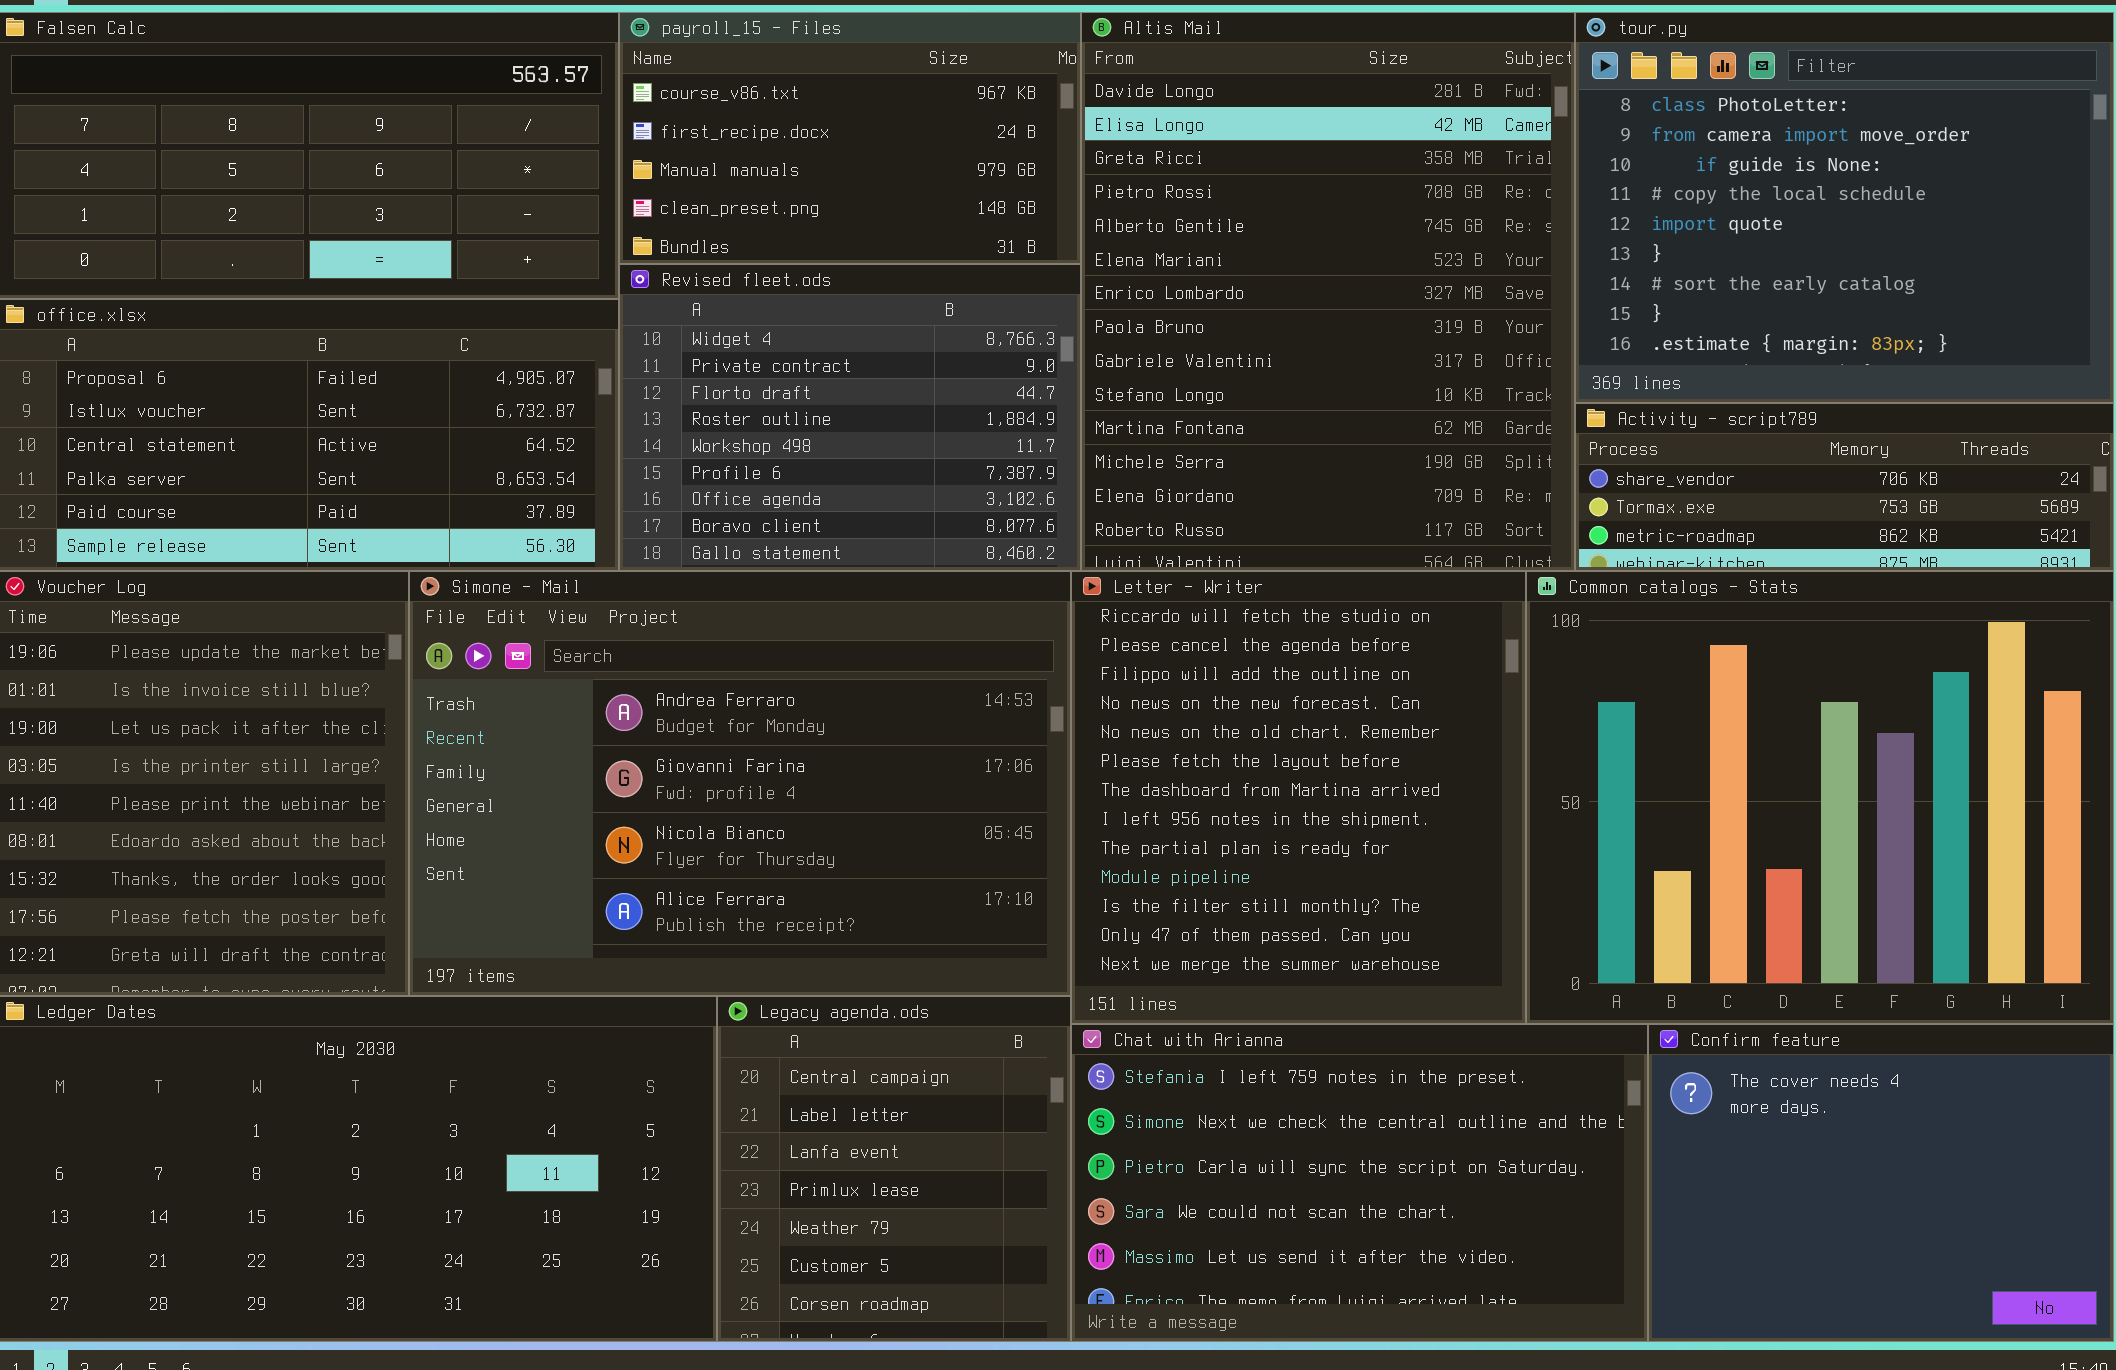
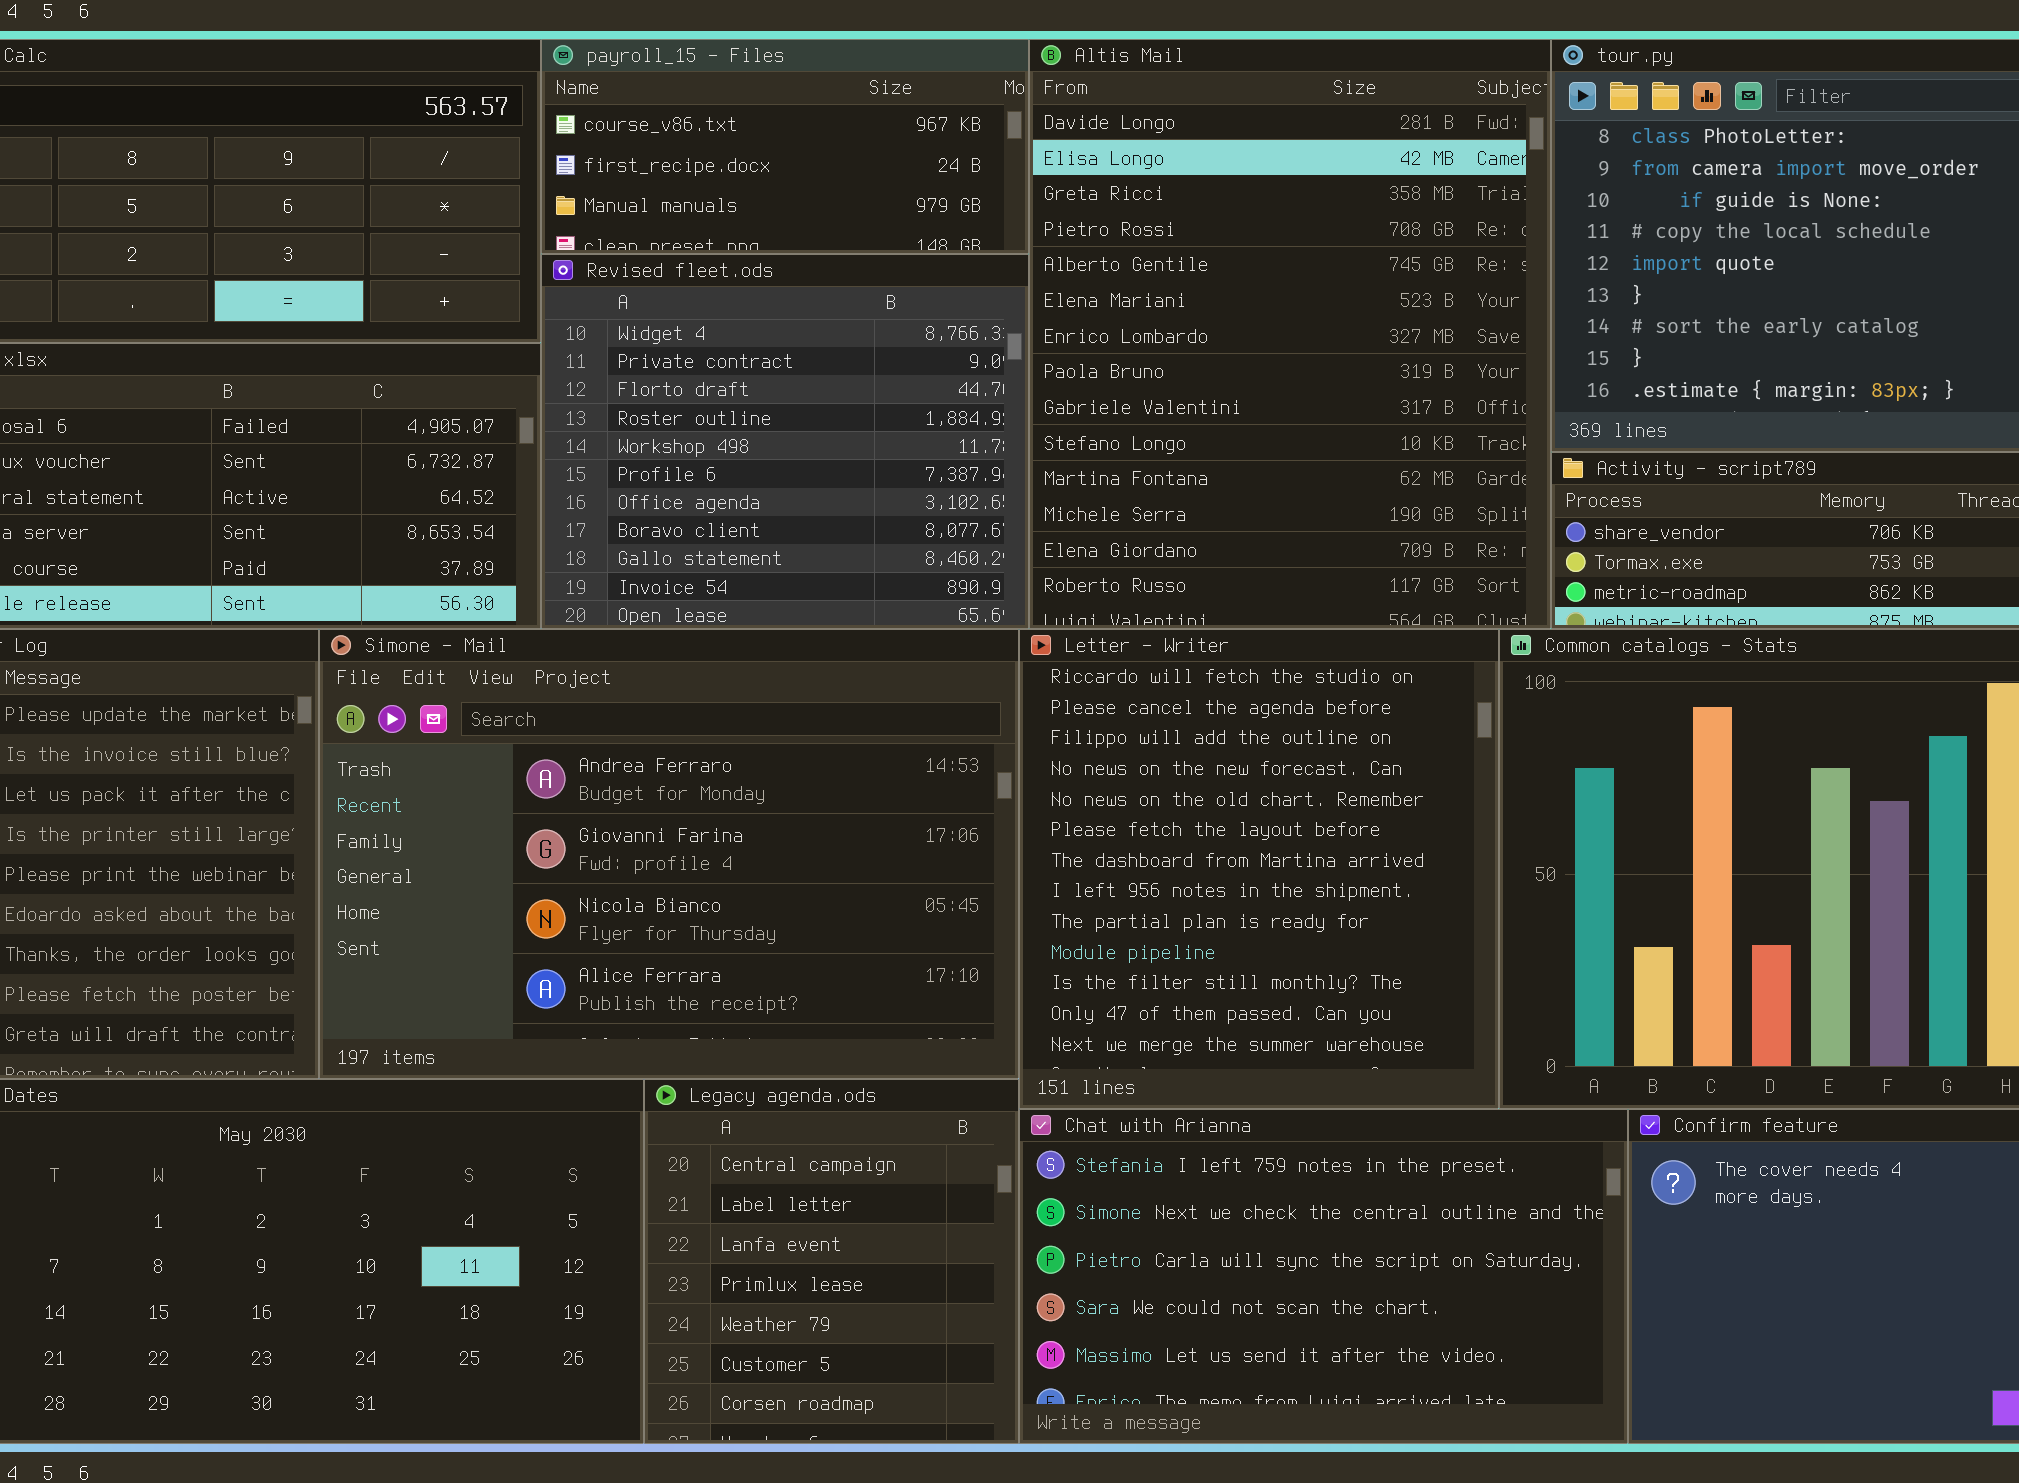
payroll_15 - Files: [619,12,1081,264] -> [541,39,1029,254], resized
Revised fleet.ods: [619,264,1081,571] -> [541,254,1029,629], resized

